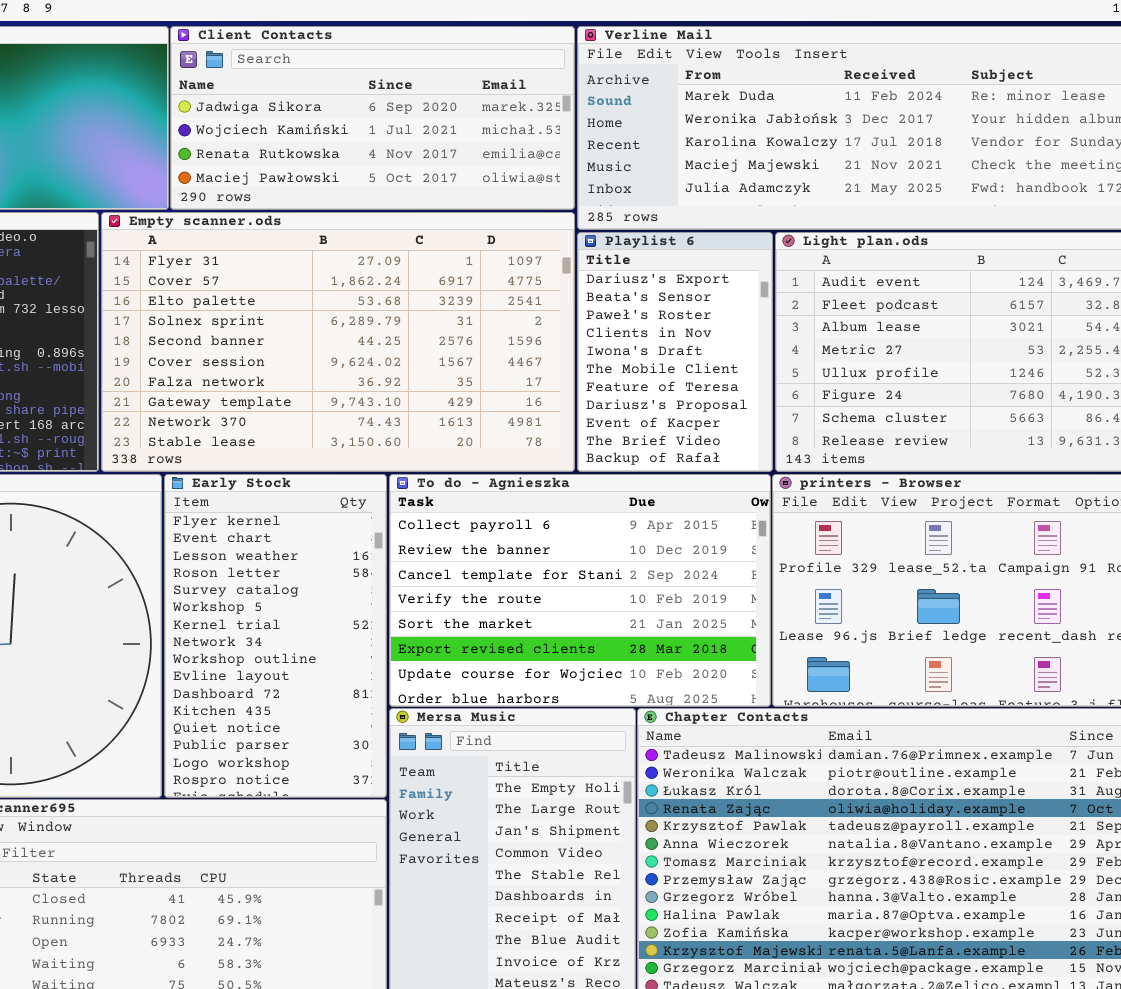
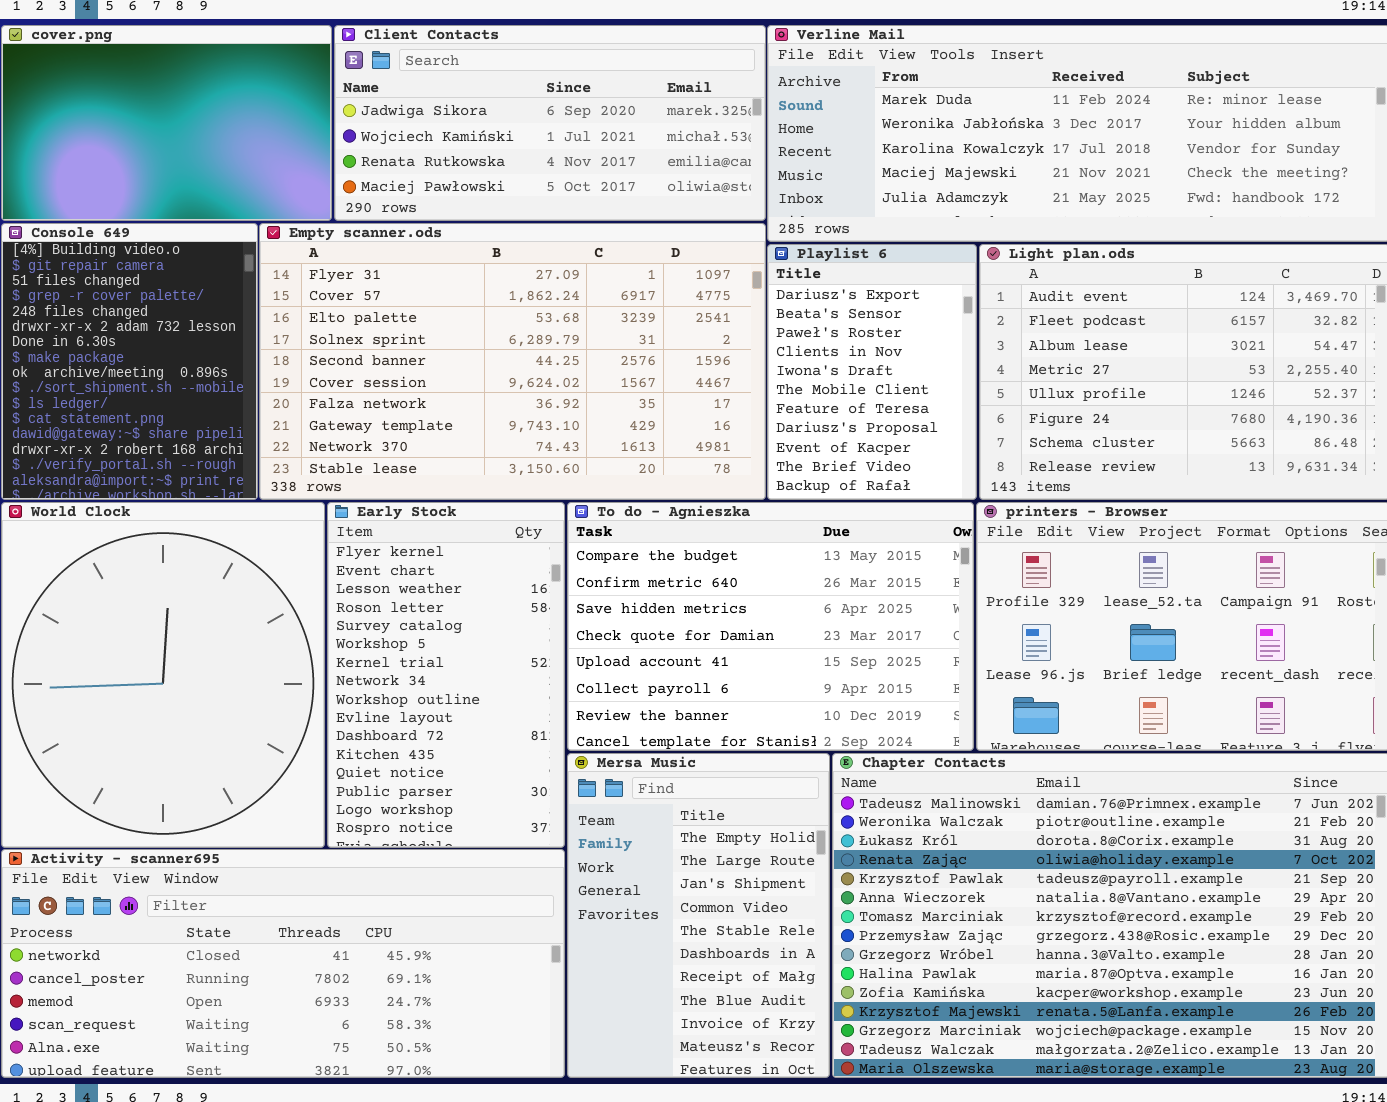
To do - Agnieszka: [389,474,771,707] -> [567,502,974,751], scrolled up 5 rows

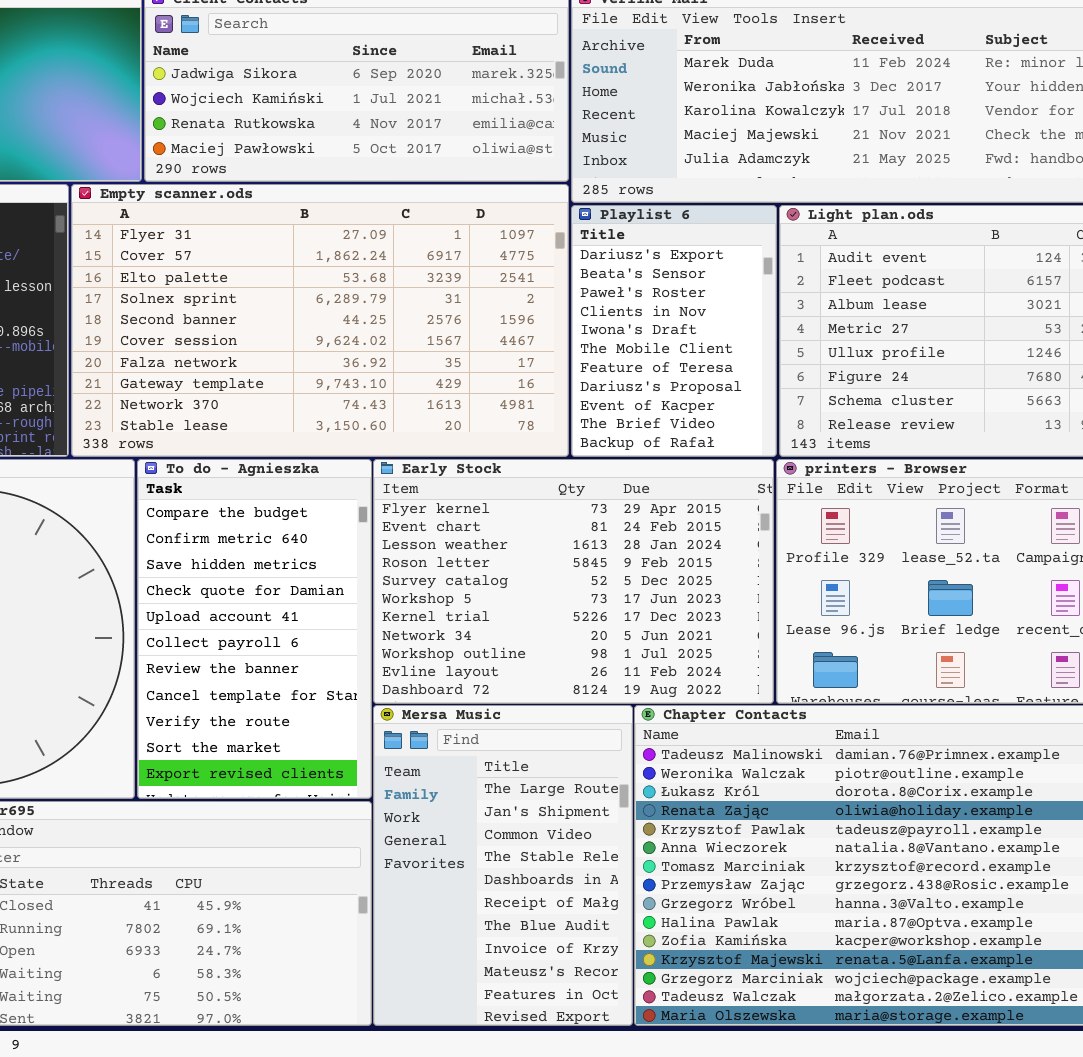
Early Stock: [327,502,565,848] -> [373,459,774,704], moved, resized
To do - Agnieszka: [567,502,974,751] -> [137,459,372,799], moved, resized
Mersa Music: [567,753,830,1078] -> [373,705,633,1026], scrolled down 1 row

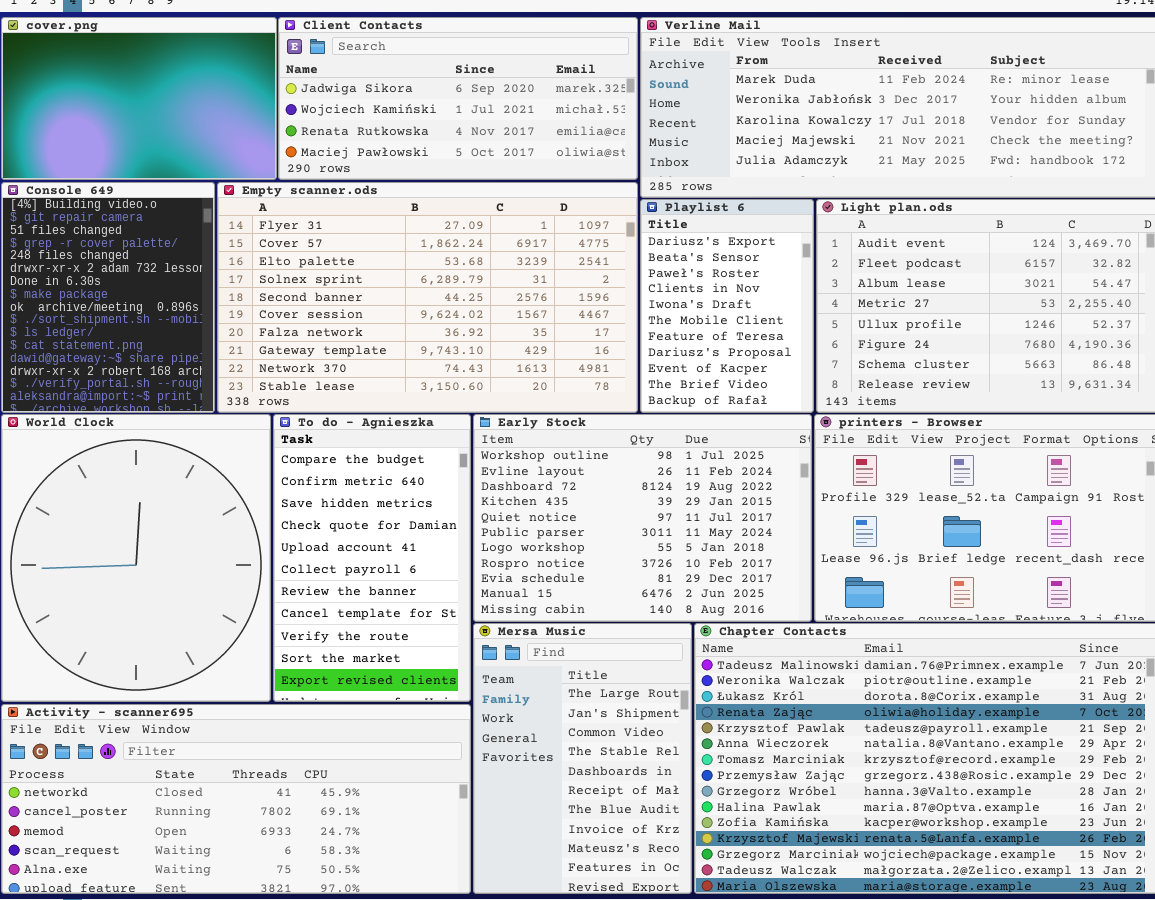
Early Stock: [373,459,774,704] -> [473,414,812,622], scrolled down 8 rows

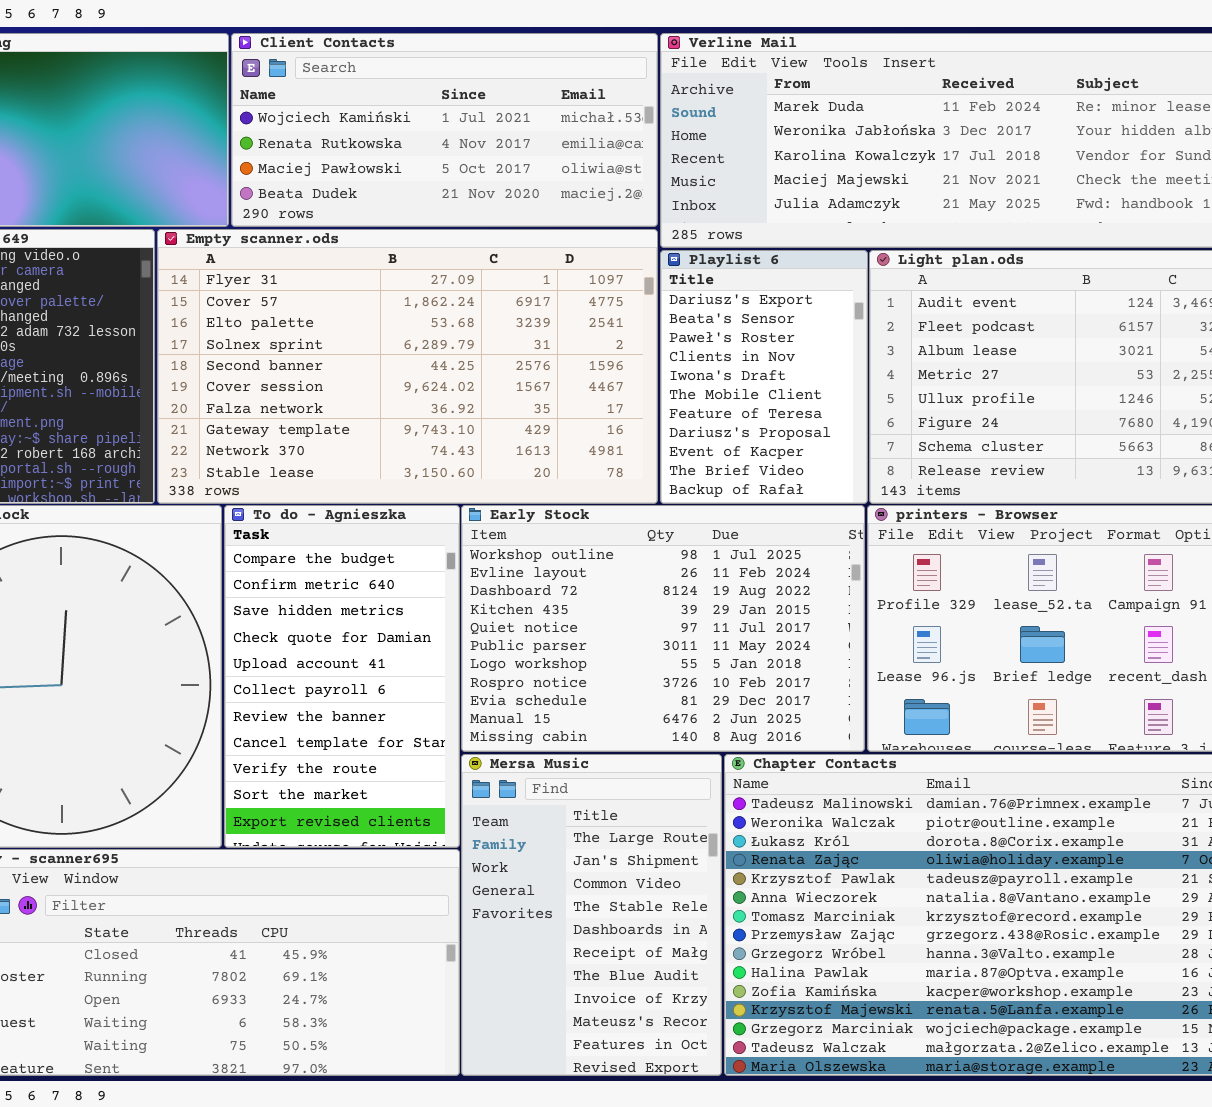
Client Contacts: [278,17,638,180] -> [231,33,658,227], scrolled down 1 row

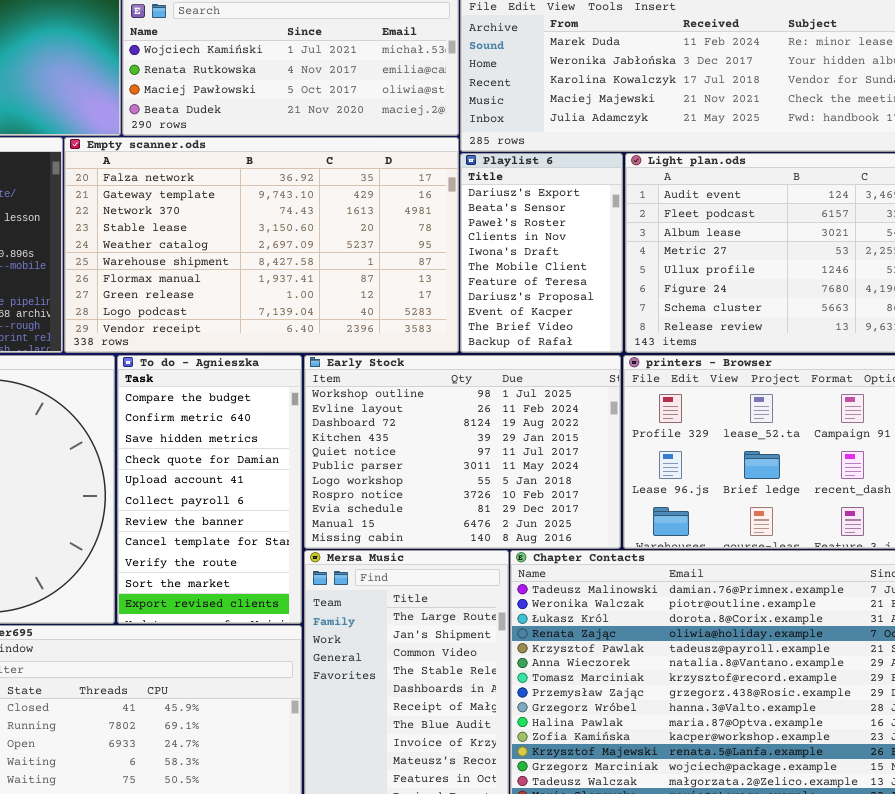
Empty scanner.ods: [157,229,658,504] -> [64,137,459,353], scrolled down 6 rows

